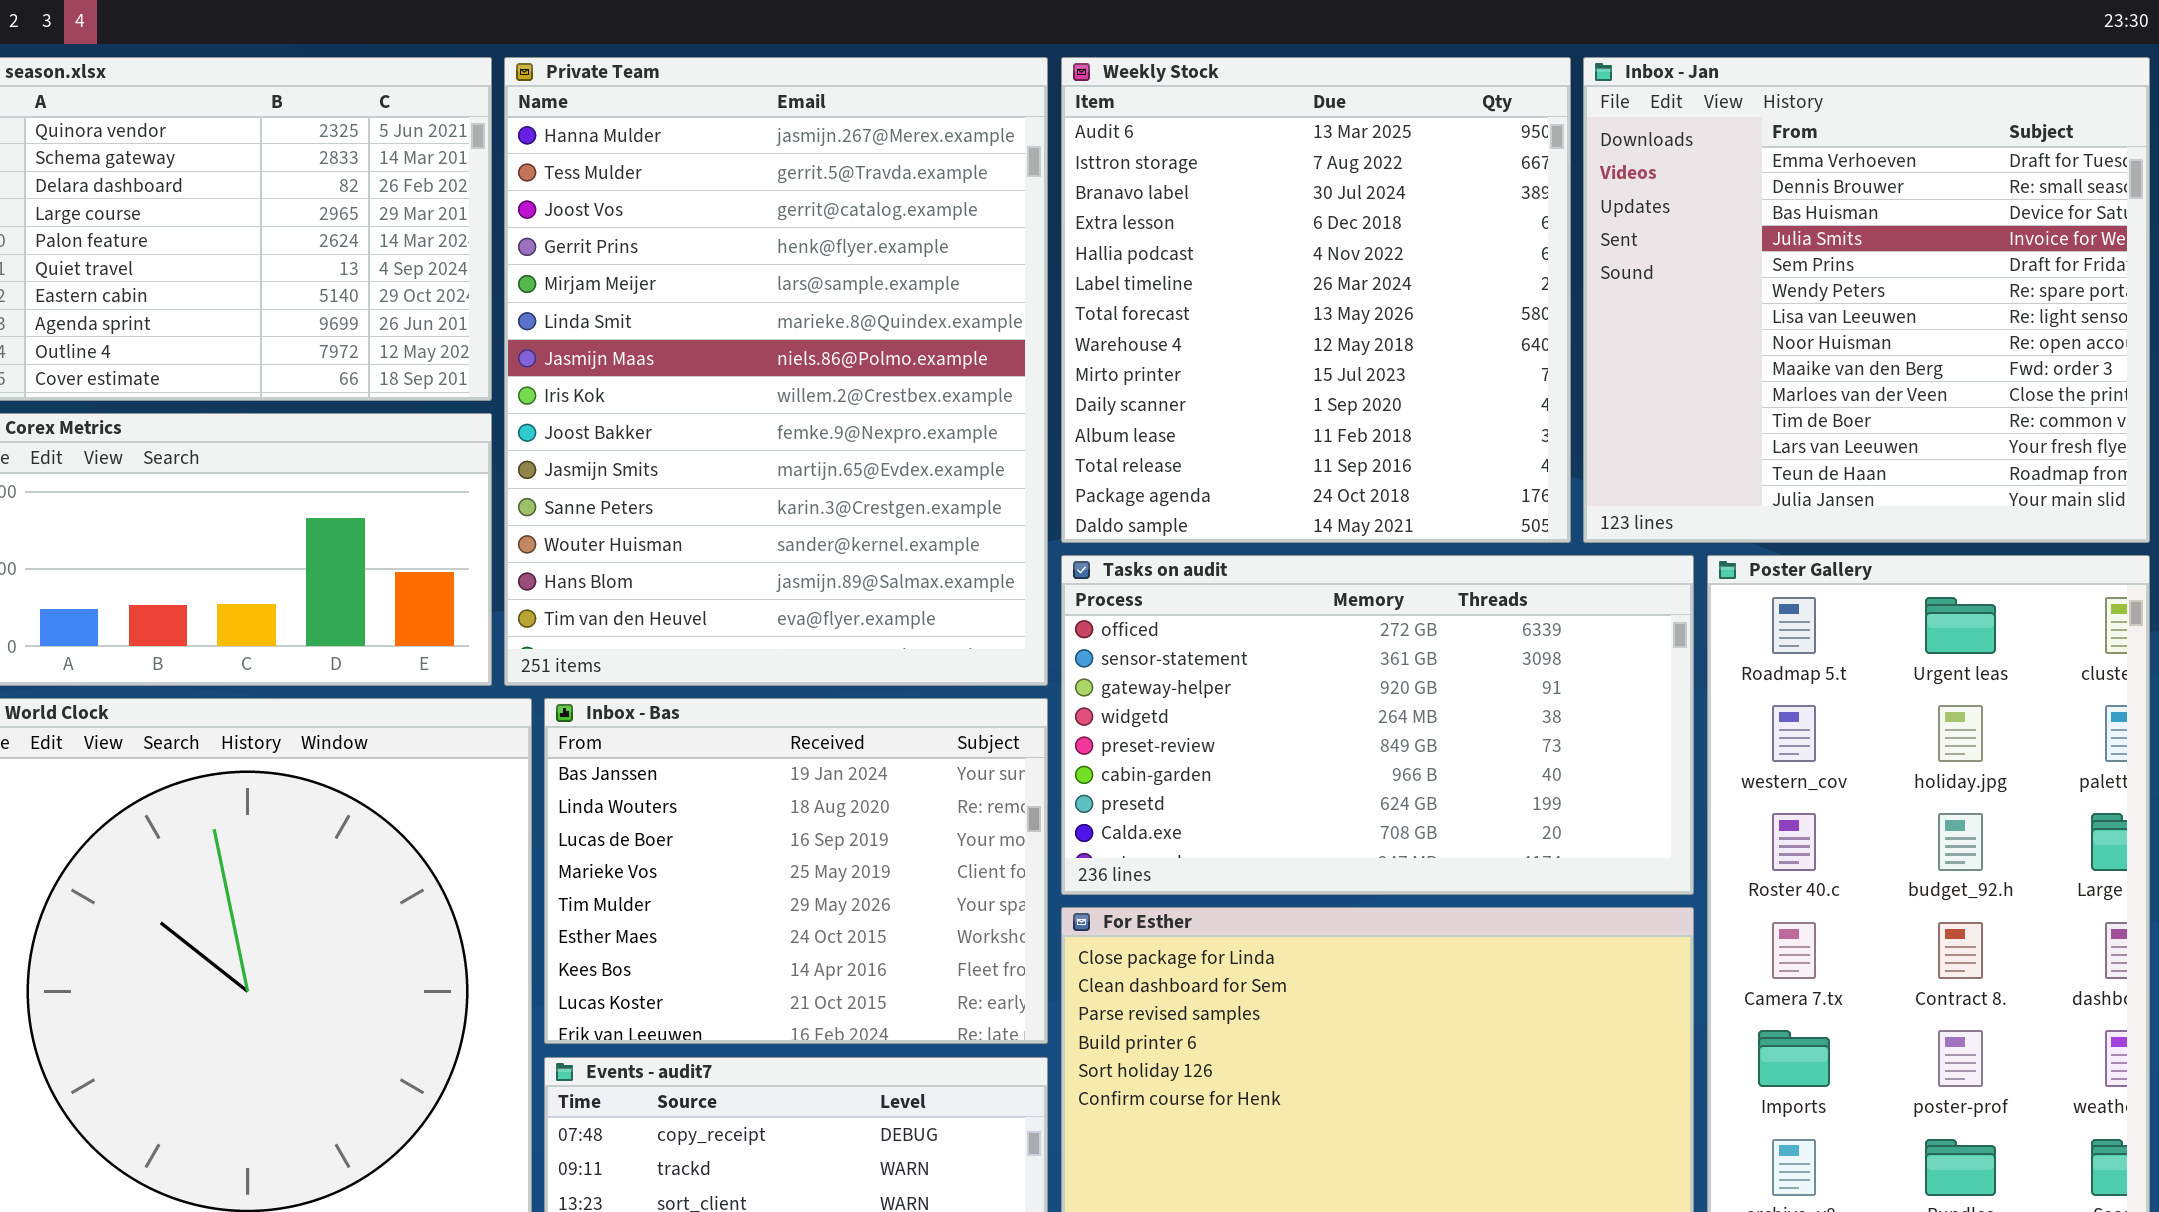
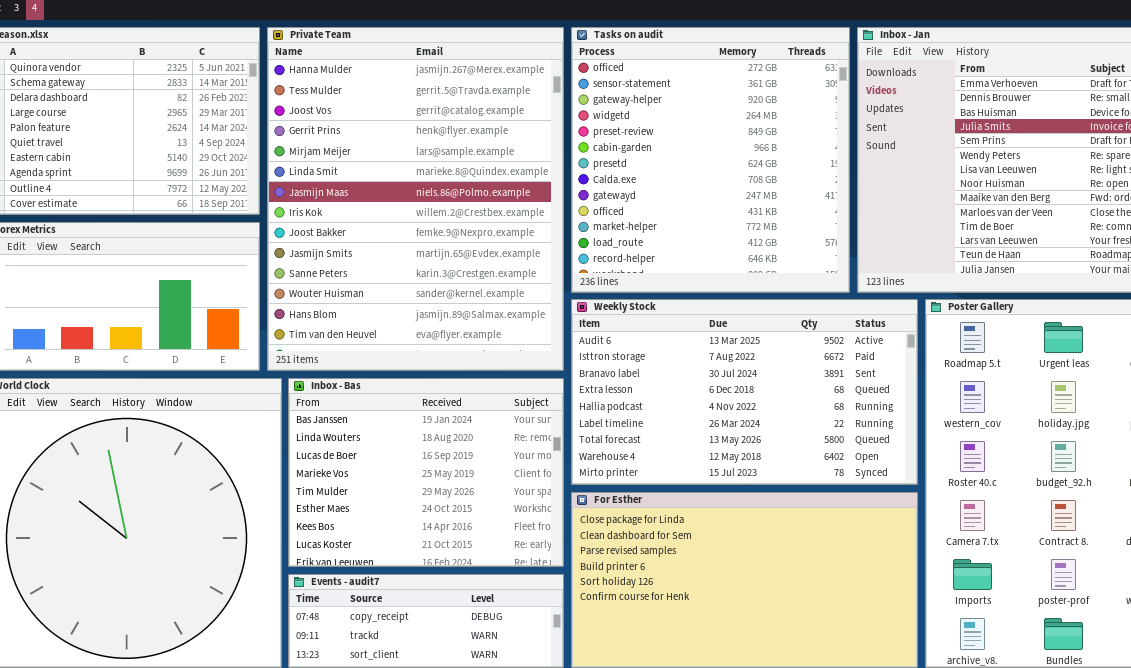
Weekly Stock: [1061,57,1571,543] -> [571,299,918,485], moved, resized
Tasks on audit: [1061,555,1694,895] -> [571,27,850,293], moved, resized

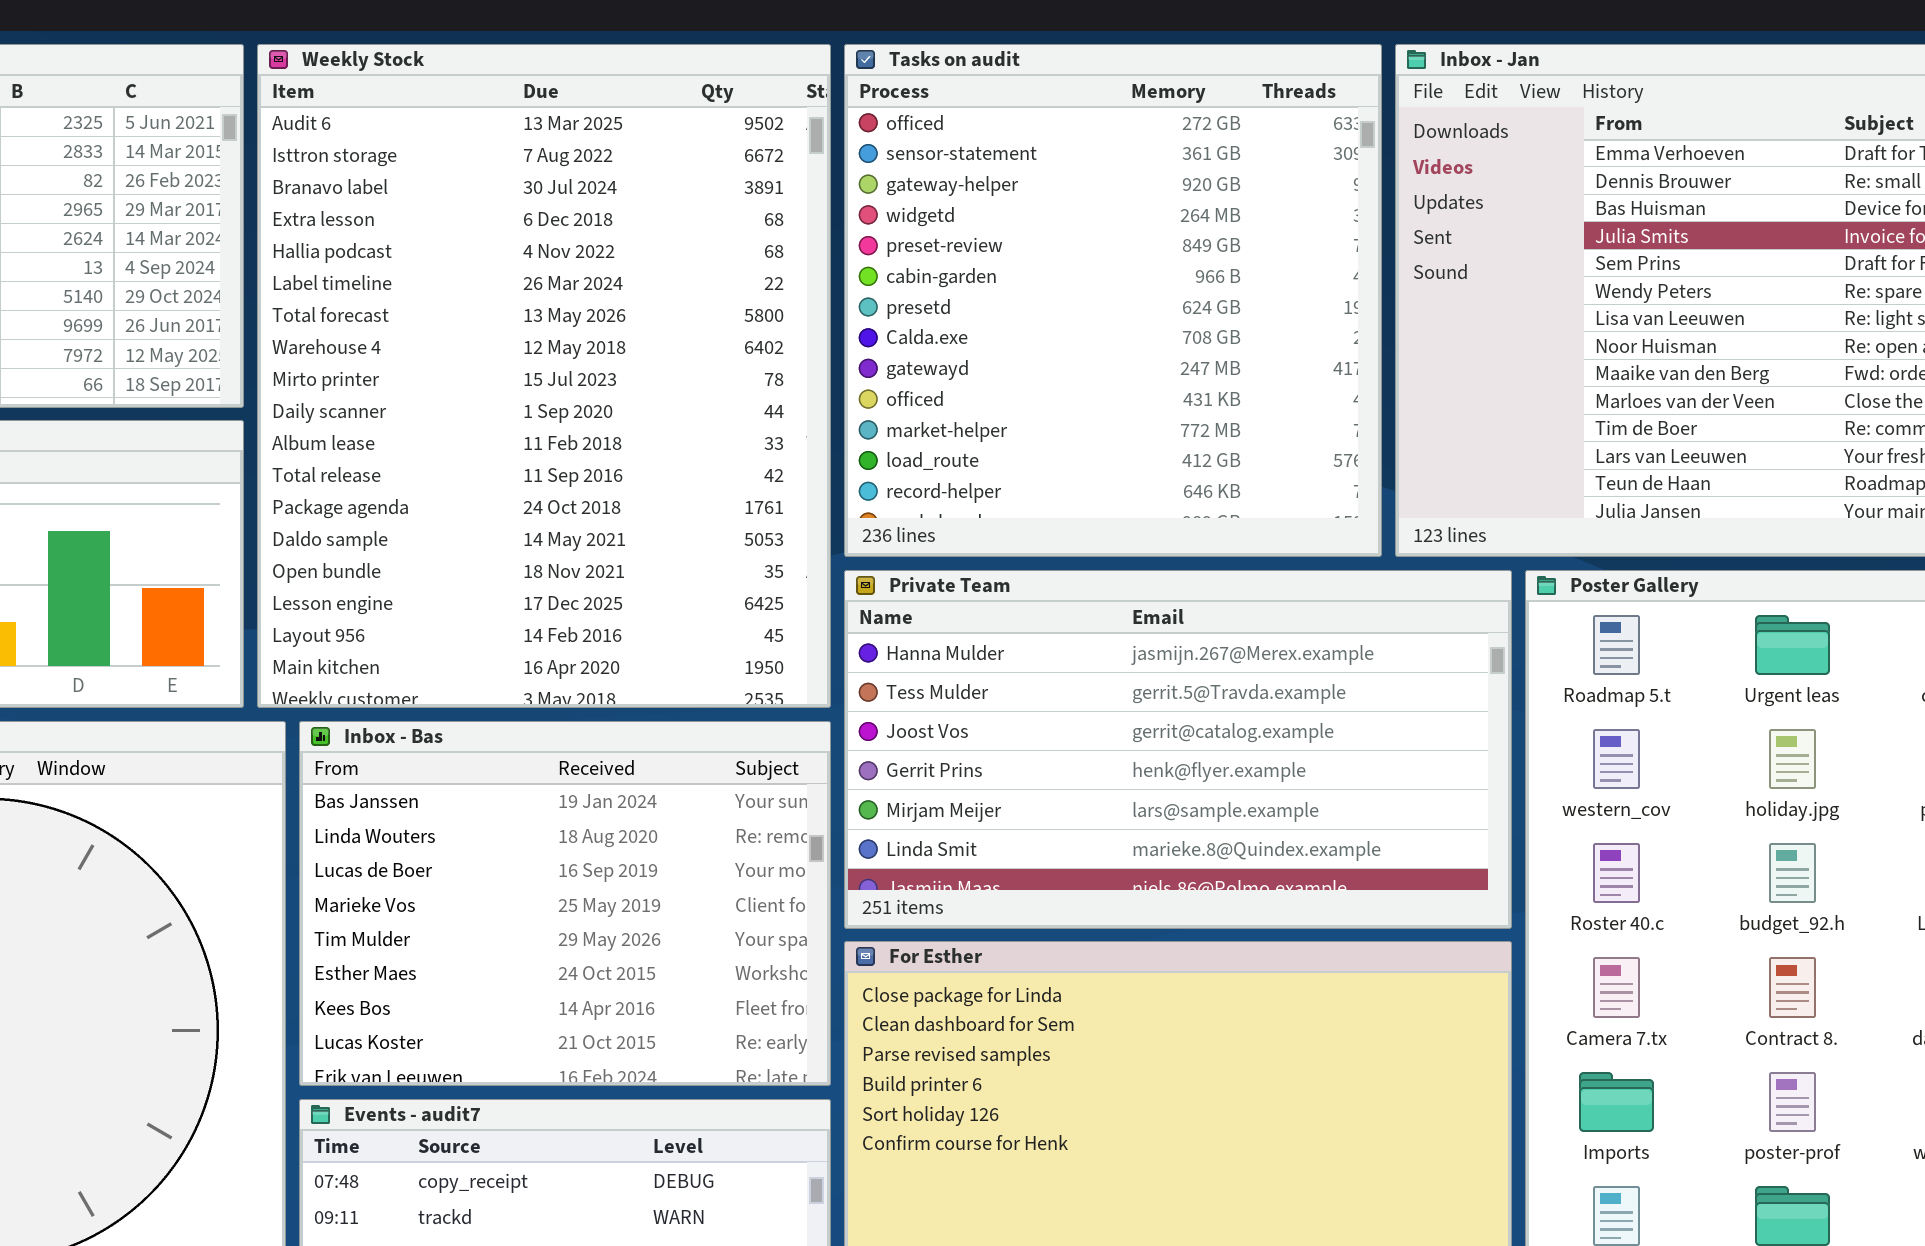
Private Team: [267,27,564,371] -> [844,570,1512,929], moved, resized
Weekly Stock: [571,299,918,485] -> [257,44,831,708], moved, resized

